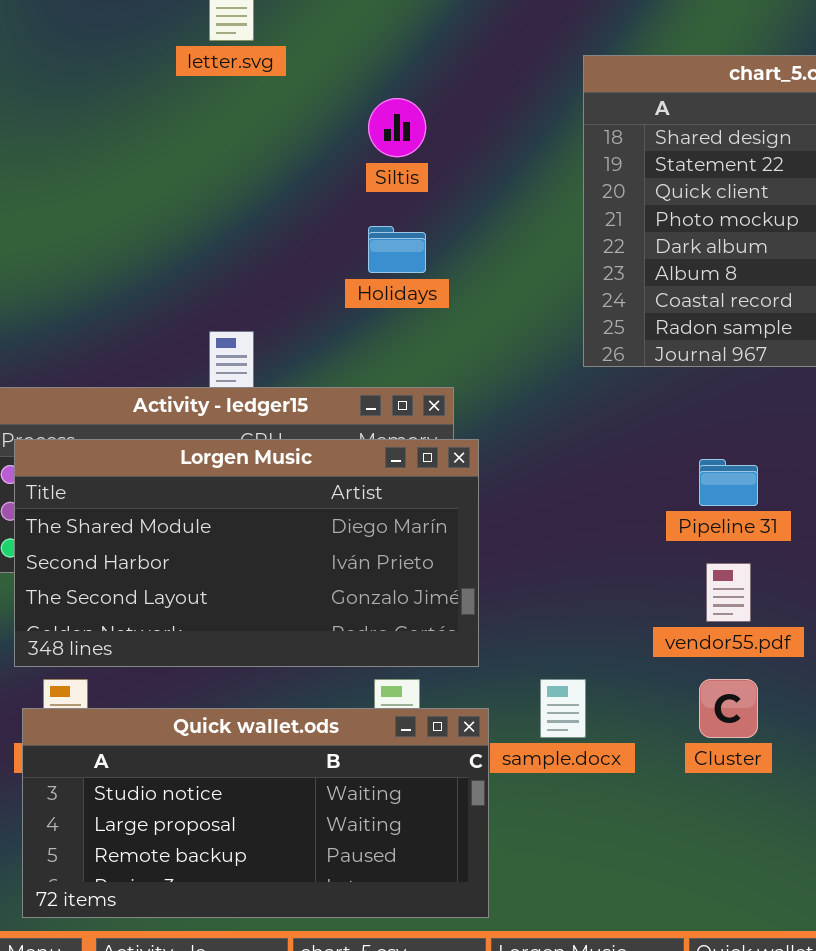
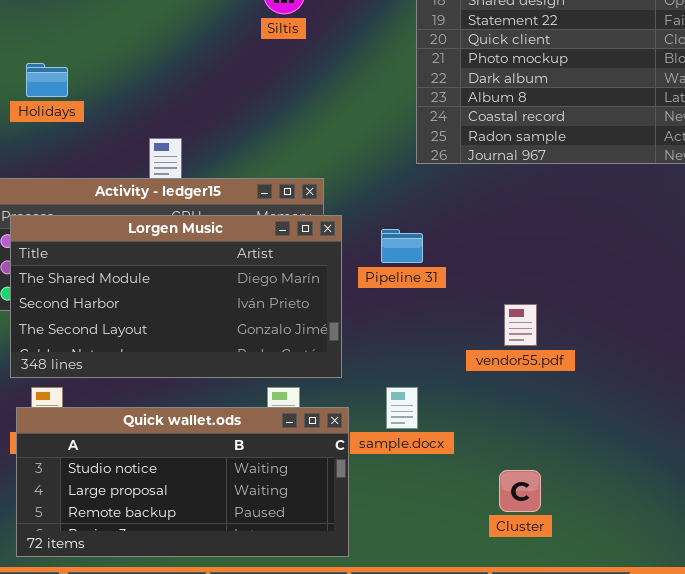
Holidays: [368,226,426,273] -> [26,63,68,97], moved
Pipeline 31: [699,459,758,506] -> [381,229,423,263], moved
Cluster: [699,679,758,738] -> [499,470,541,512], moved

